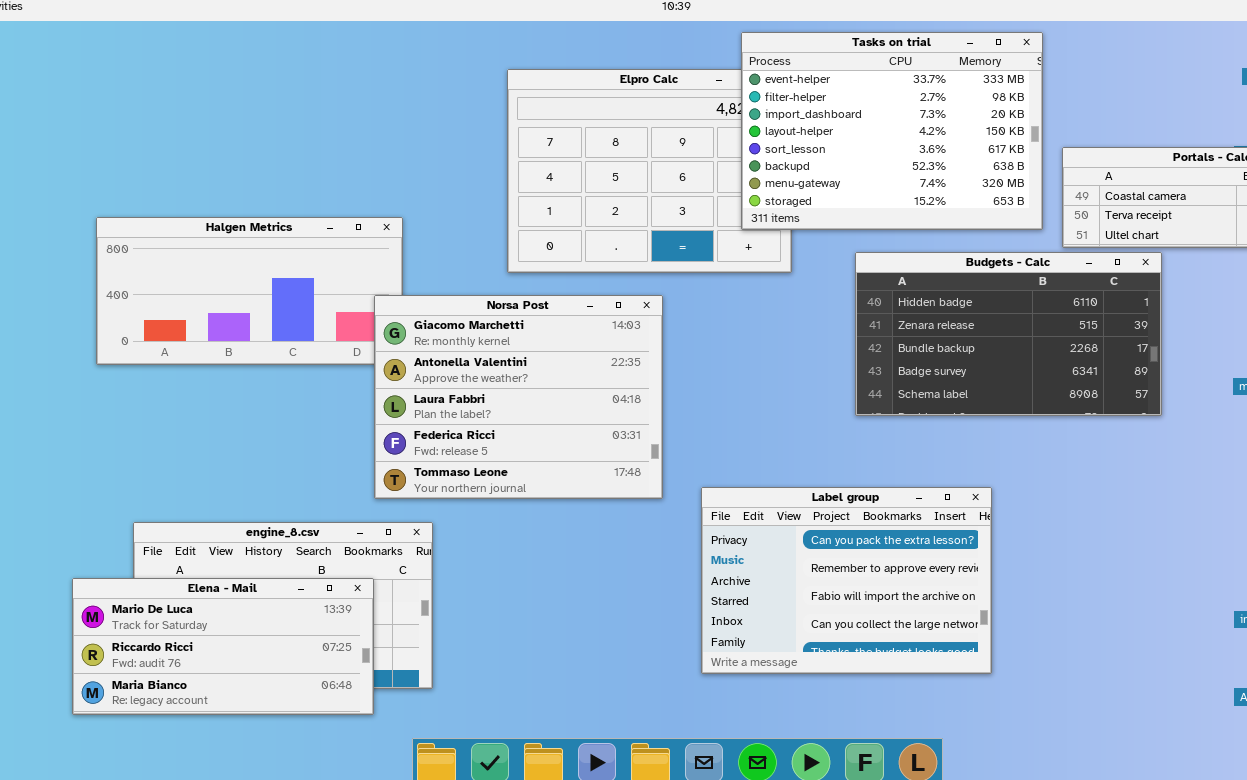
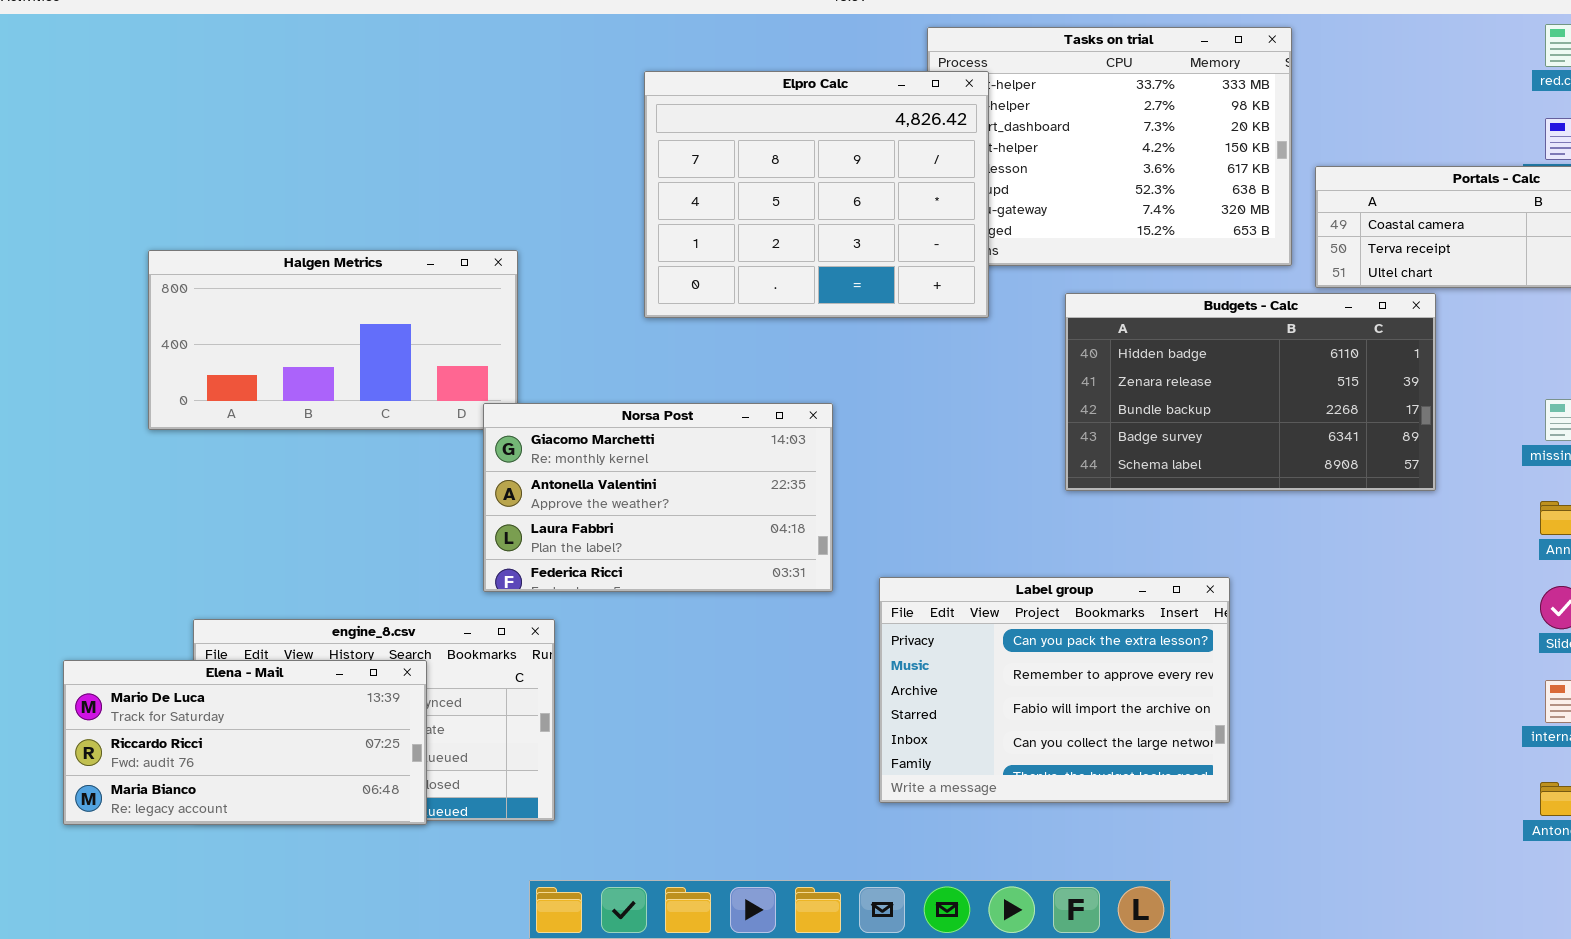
Elpro Calc: [507,69,792,273] -> [644,71,989,318], raised
Norsa Post: [374,295,663,499] -> [483,403,833,592], resized
Elena - Mail: [72,578,374,715] -> [63,660,427,825], moved

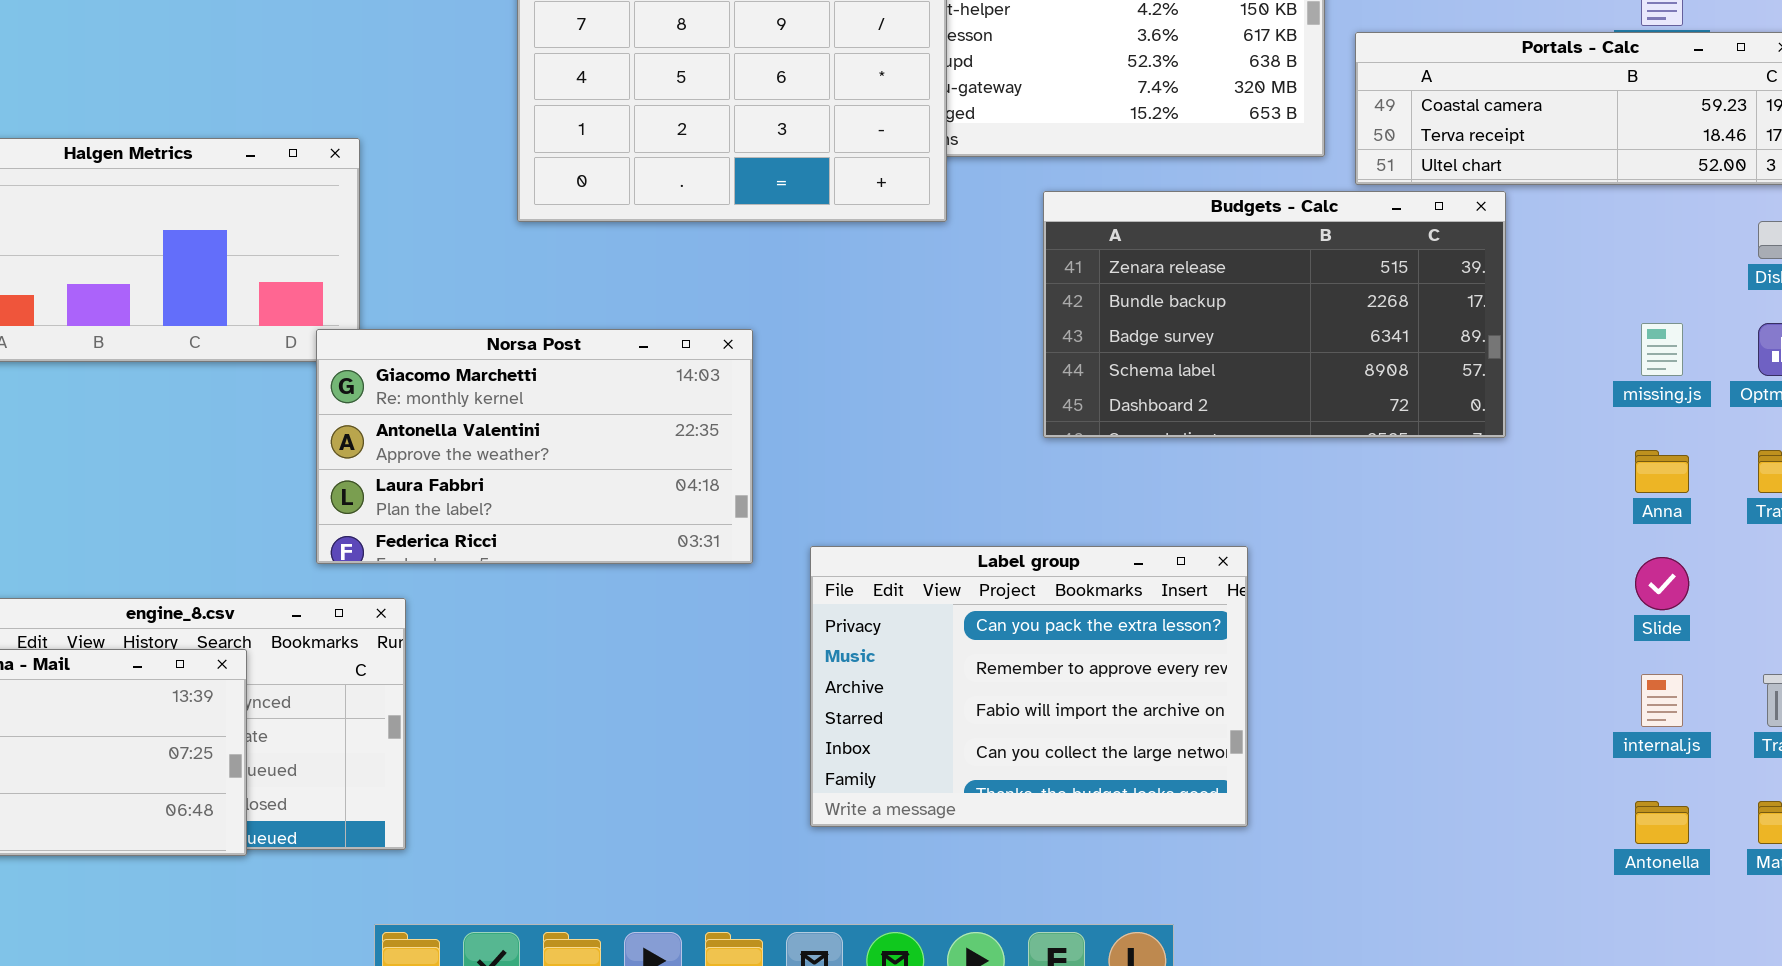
Budgets - Calc: [1065,293,1436,491] -> [1043,191,1506,438], scrolled down 1 row

